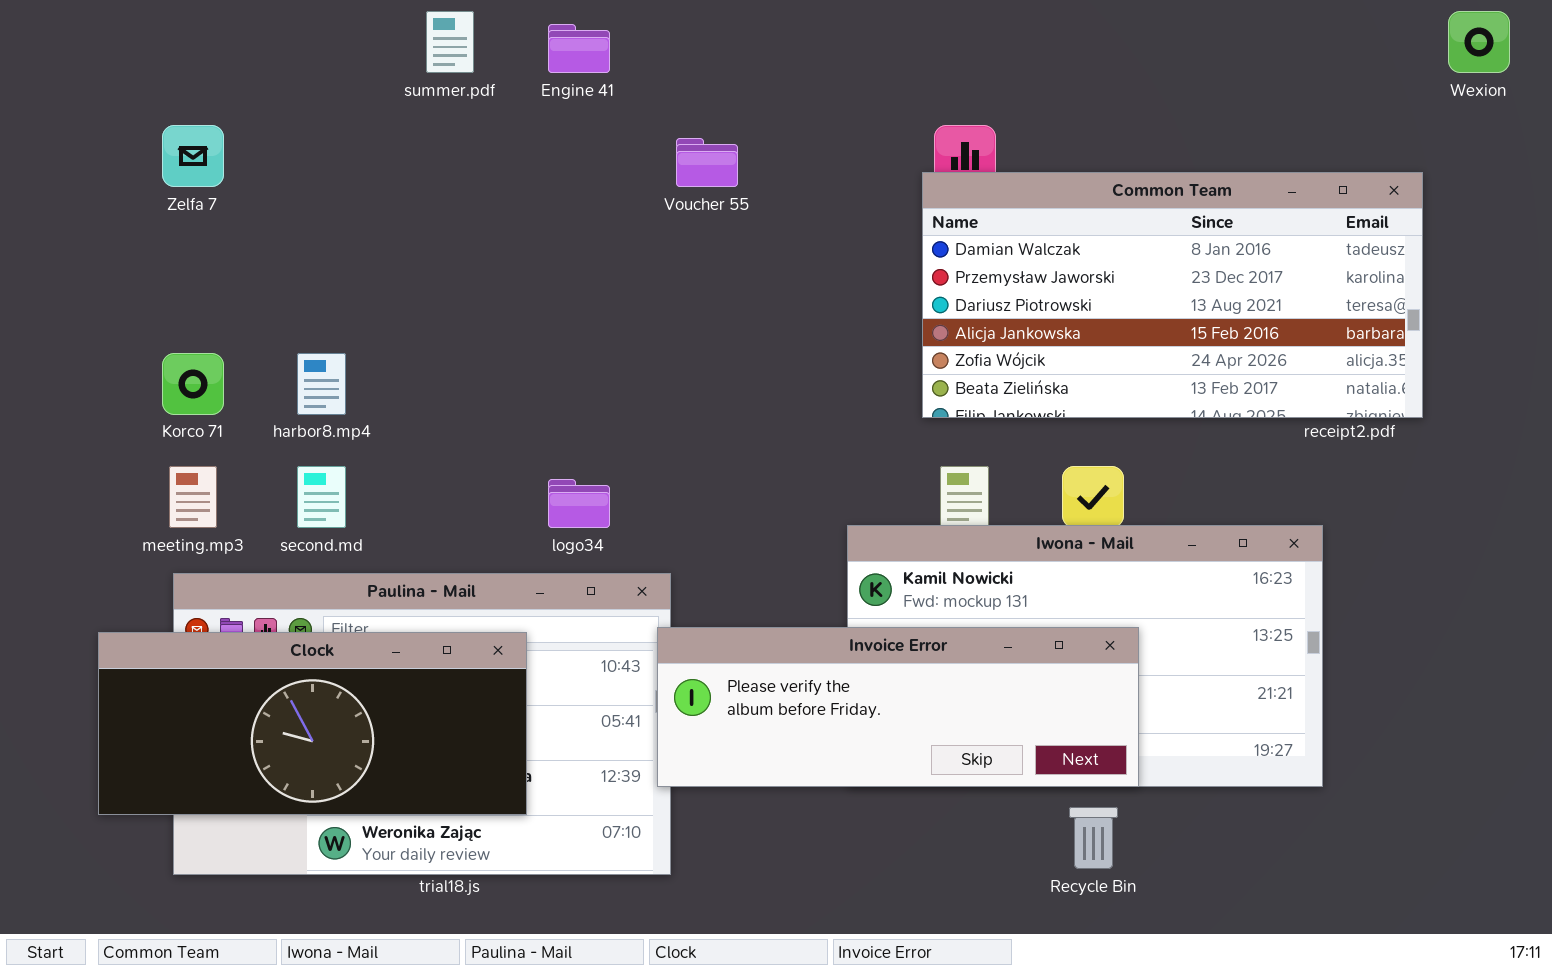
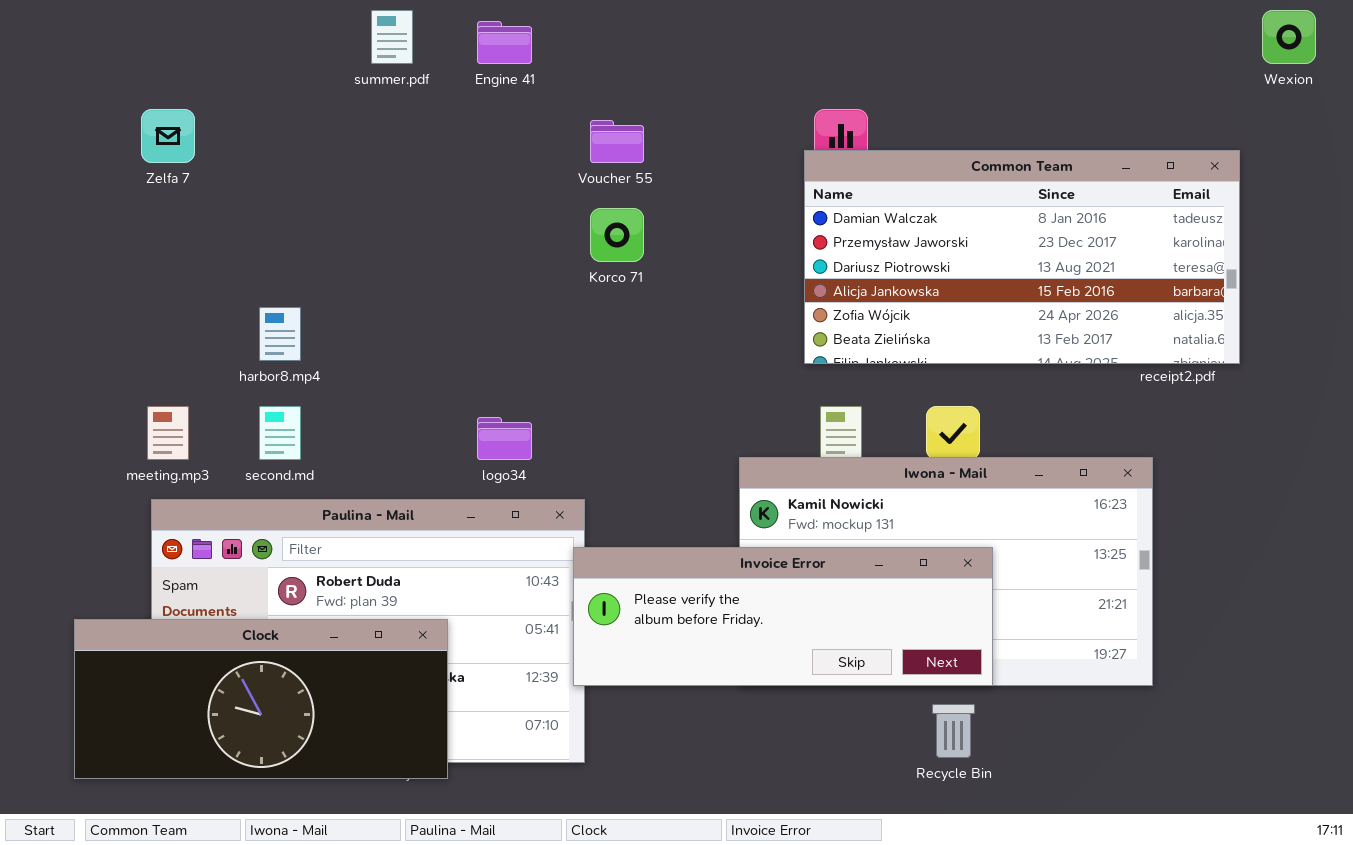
Korco 71: [162,353,224,415] -> [590,208,644,262], moved
Clock: [98,632,527,815] -> [74,619,448,779], moved

